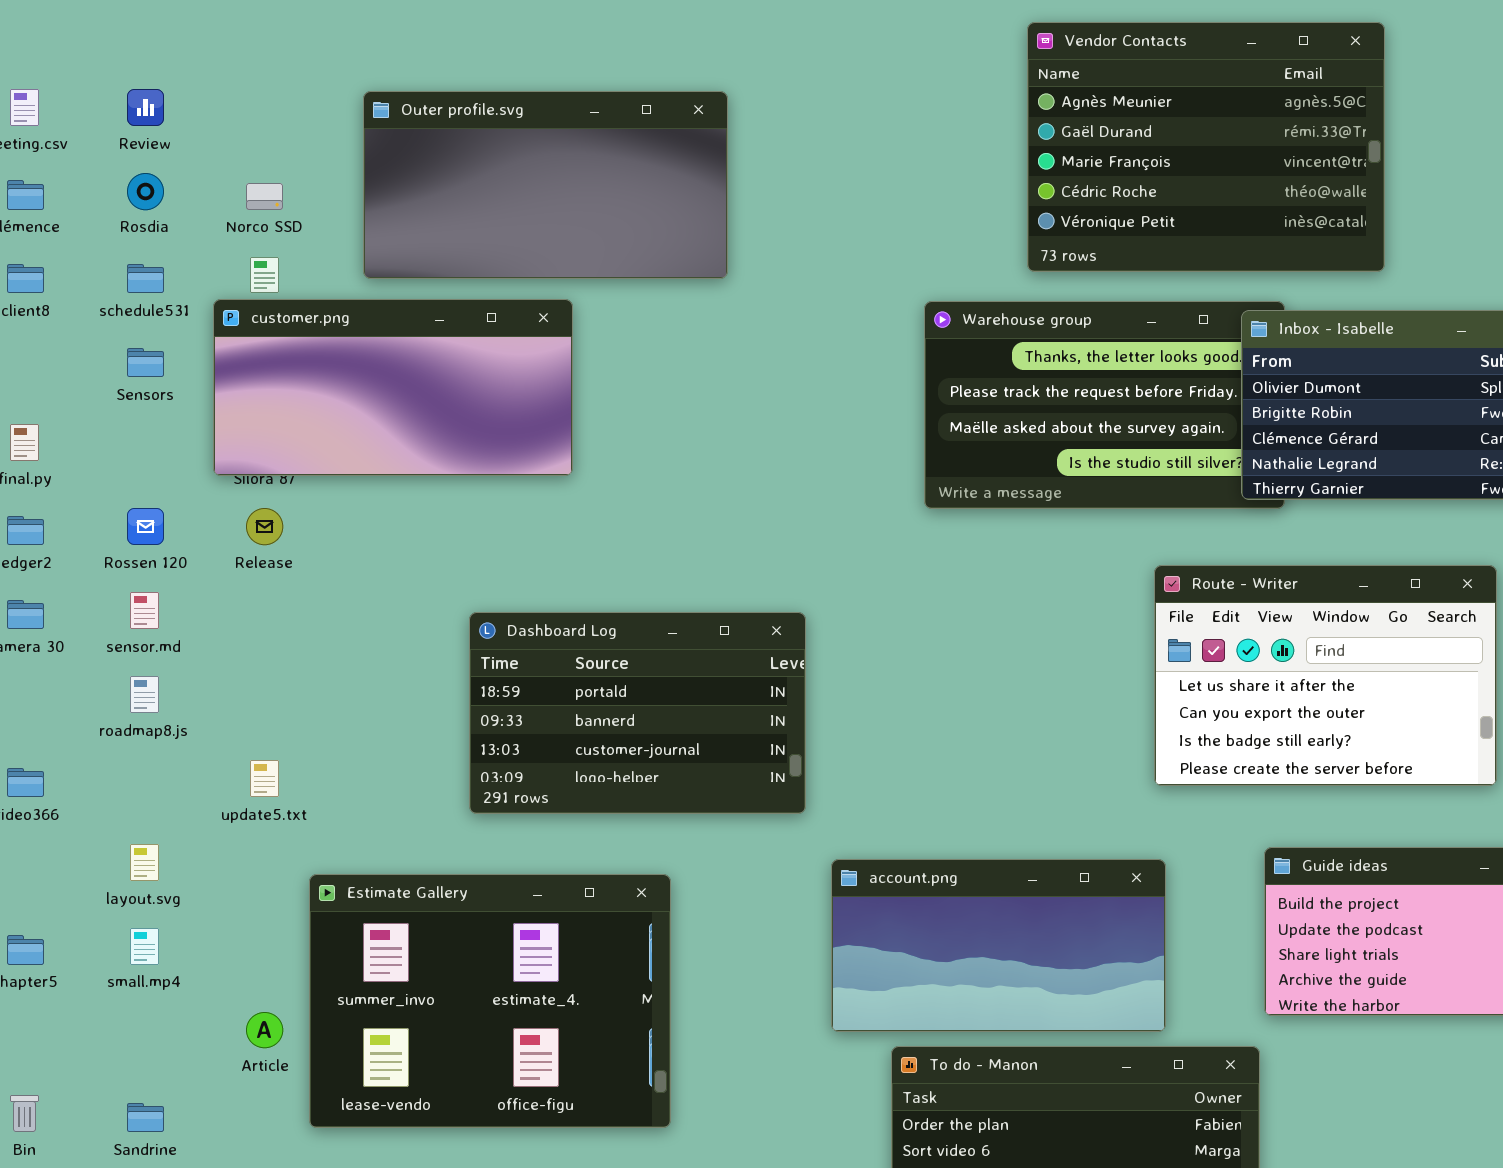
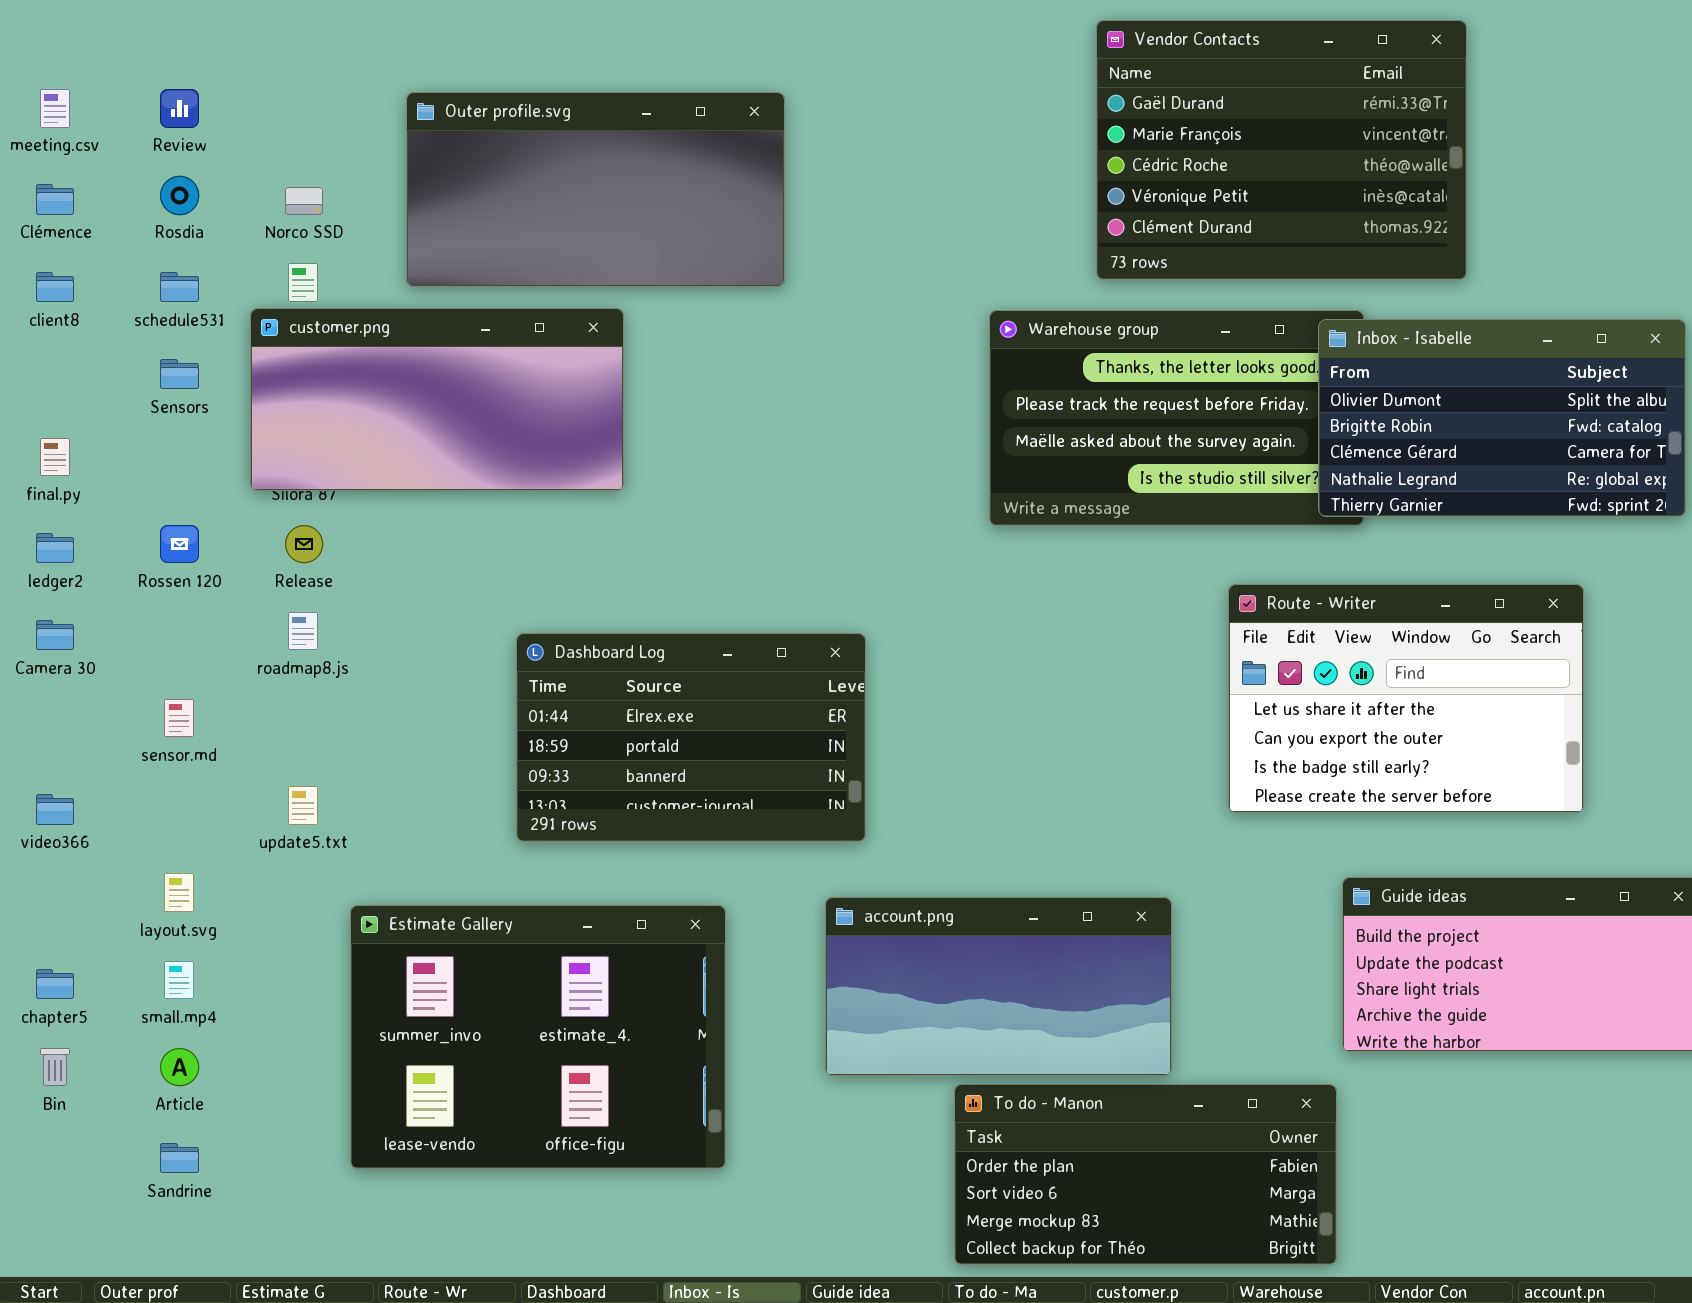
Vendor Contacts: [1027,22,1385,272] -> [1096,20,1467,280], scrolled down 1 row
sensor.md: [130,592,159,629] -> [164,699,194,737], moved
Dashboard Log: [469,612,806,814] -> [516,633,866,842], scrolled up 1 row
roadmap8.js: [130,676,159,713] -> [288,612,318,650], moved
account.png: [831,859,1166,1032] -> [825,897,1172,1076], moved
Article: [246,1012,283,1048] -> [160,1048,199,1086], moved
Bin: [10,1095,39,1132] -> [40,1048,70,1086], moved

